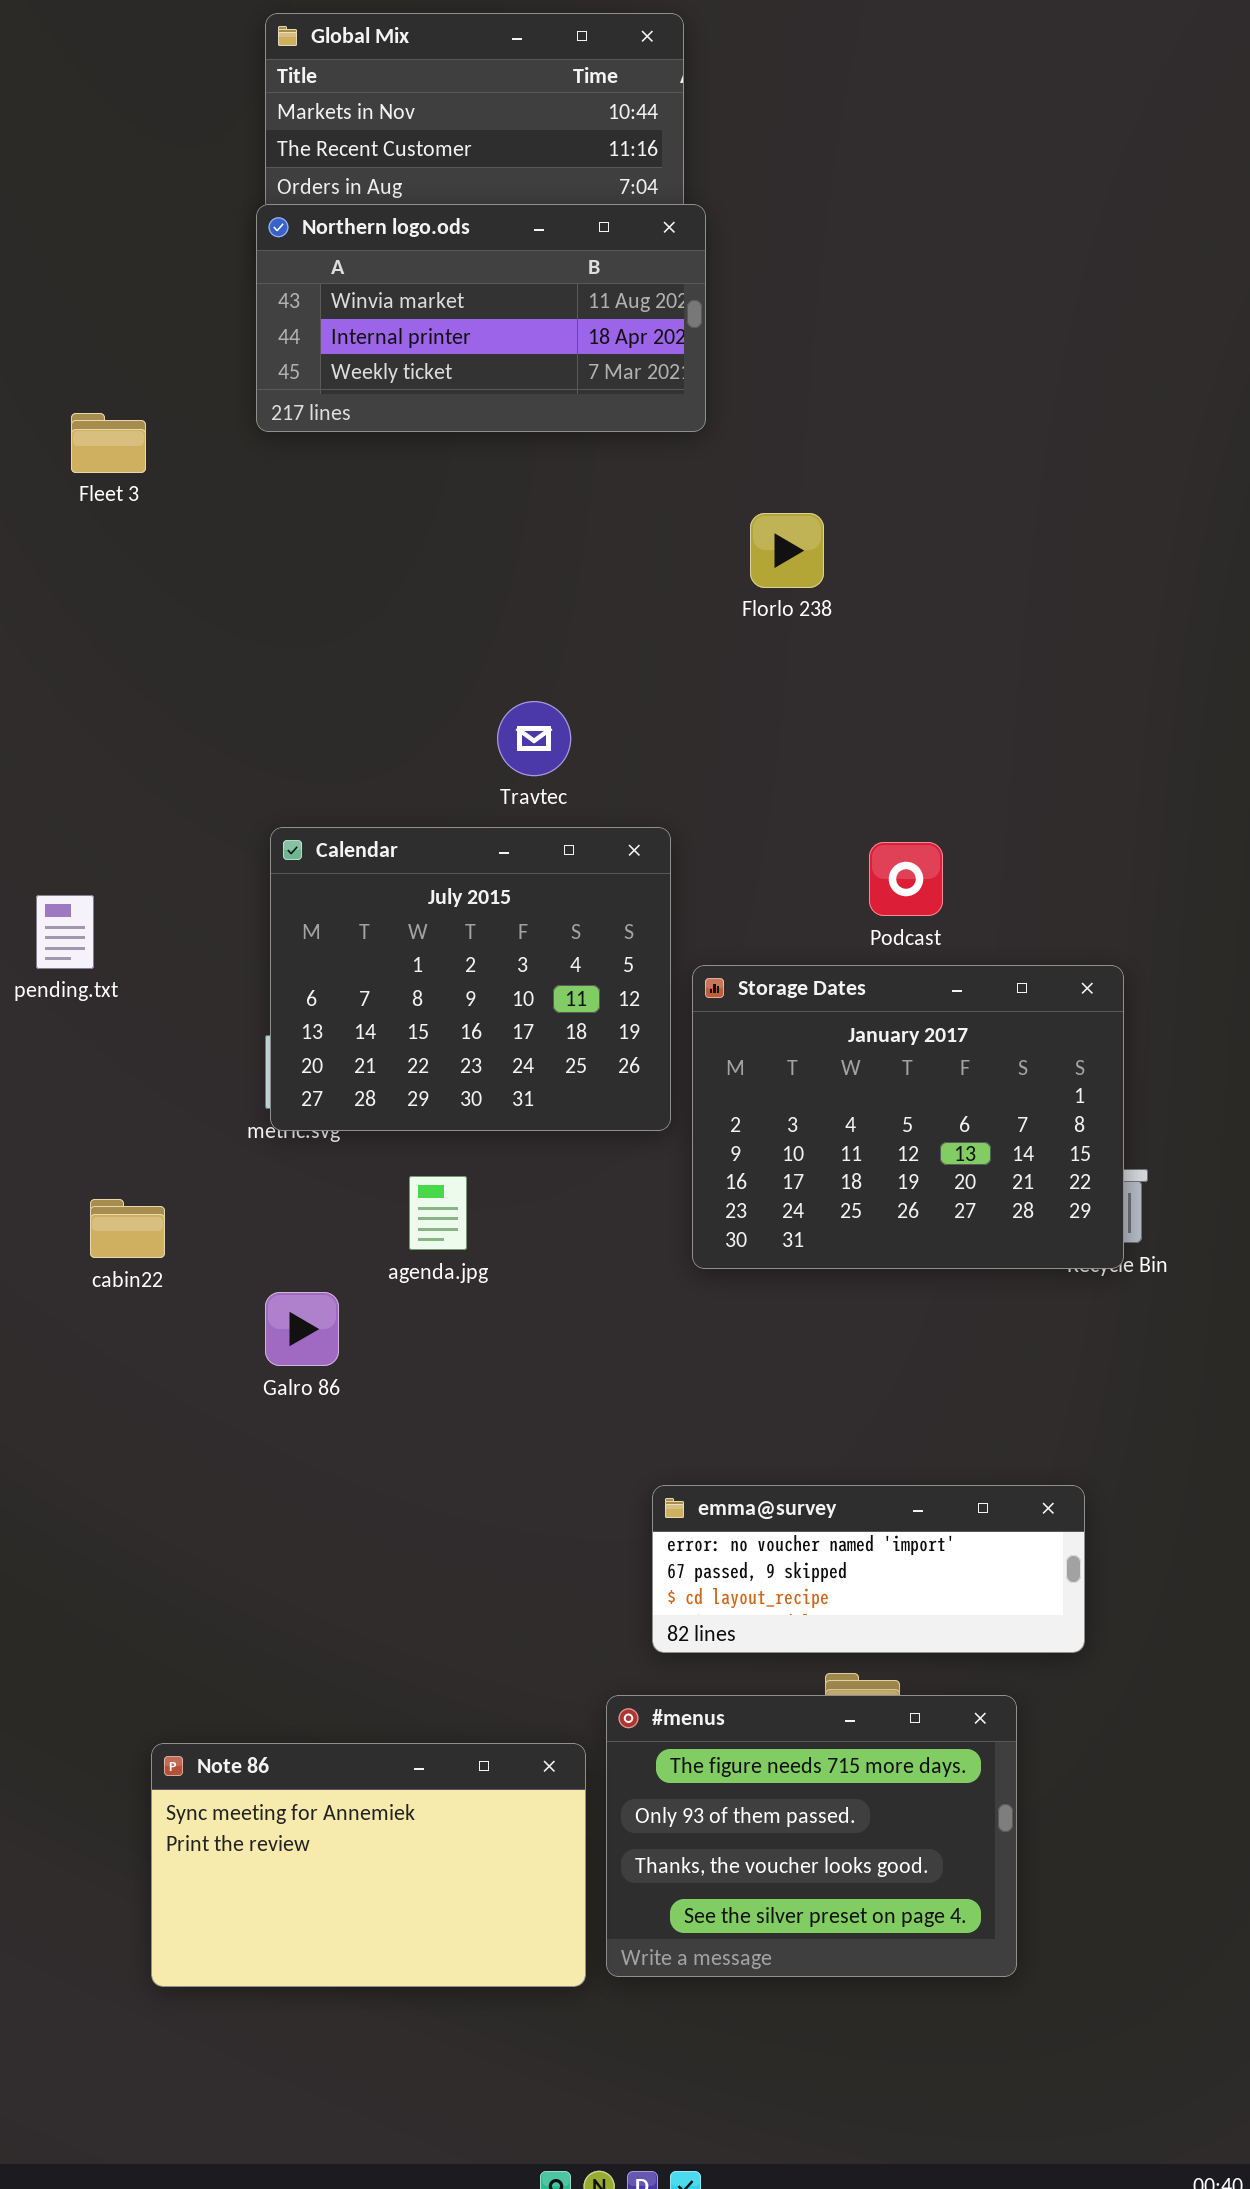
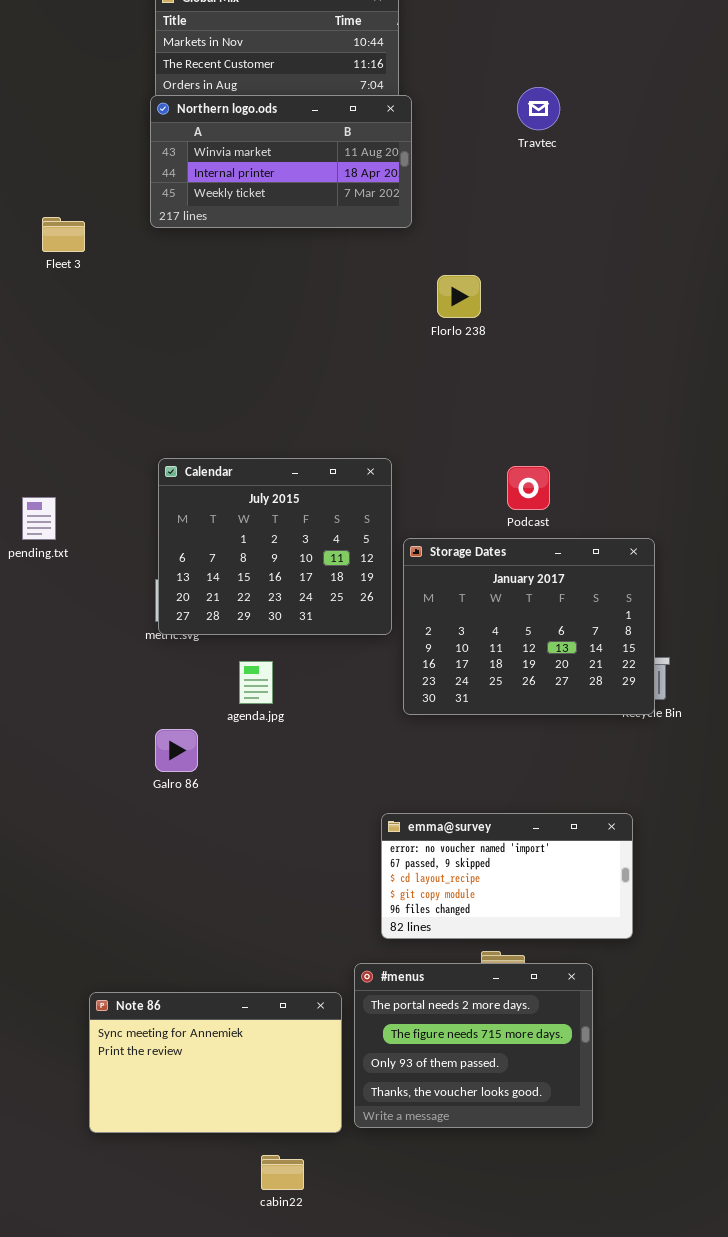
Travtec: [497,701,571,776] -> [517,87,560,130], moved
cabin22: [90,1199,165,1258] -> [261,1155,304,1190], moved
emma@survey: [652,1485,1085,1653] -> [381,813,633,939], resized
#menus: [606,1695,1017,1977] -> [354,963,593,1128], scrolled up 1 row

